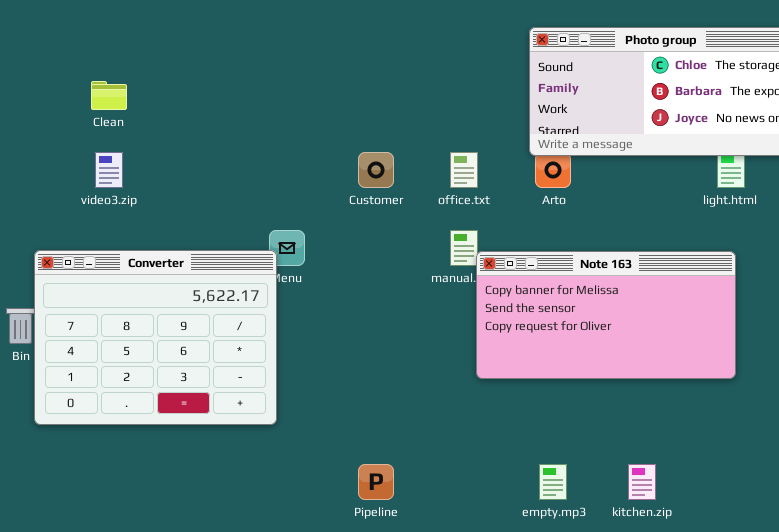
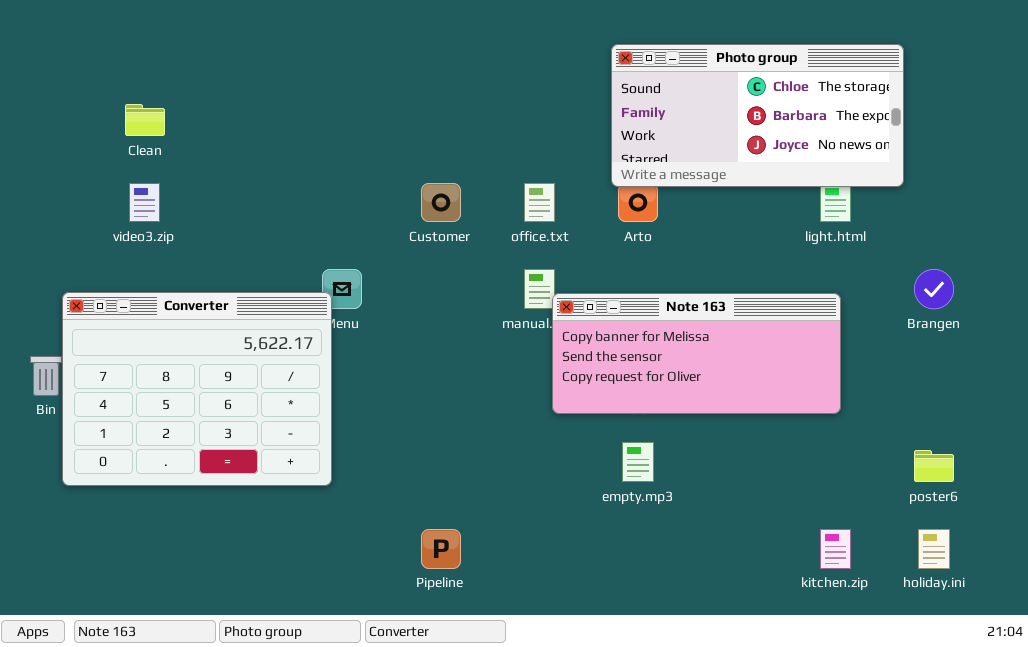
Note 163: [476,251,736,379] -> [552,293,841,414], resized
empty.mp3: [539,464,567,500] -> [622,442,654,482], moved
kitchen.zip: [628,464,656,500] -> [820,529,851,569], moved

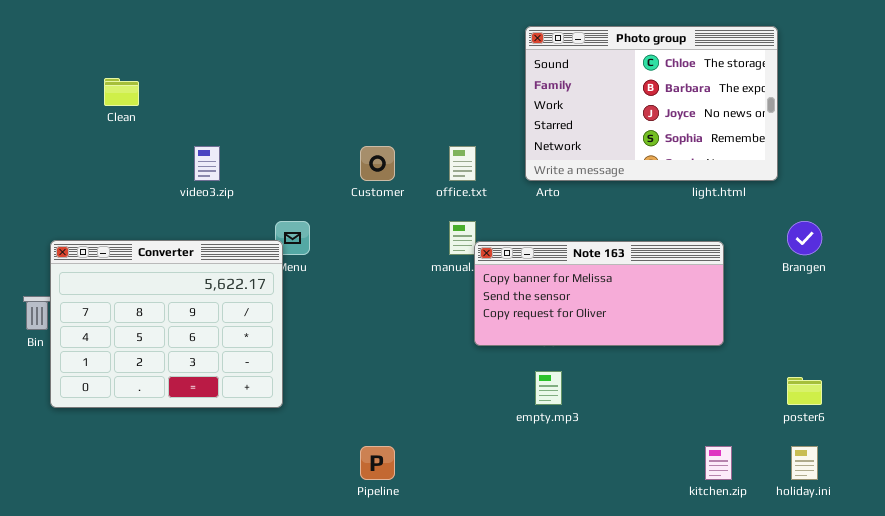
Photo group: [611,44,904,187] -> [525,26,778,181], resized
video3.zip: [129,183,160,222] -> [194,146,220,181], moved

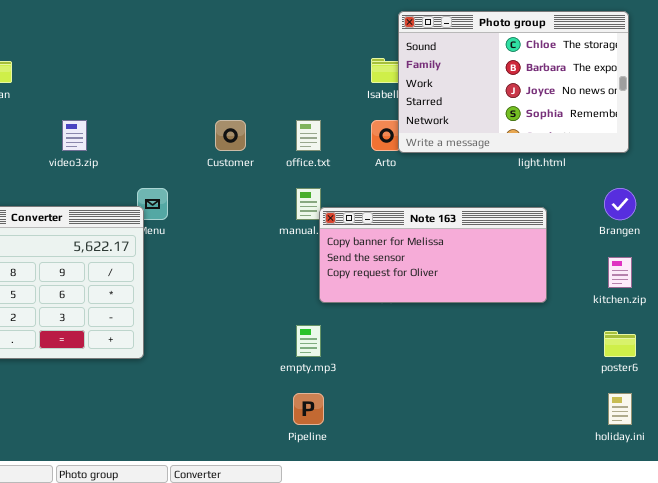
Photo group: [525,26,778,181] -> [398,11,629,153], moved
empty.mp3: [535,371,562,405] -> [296,325,321,357], moved
Pipeline: [360,446,395,480] -> [293,393,324,425], moved
kitchen.zip: [705,446,732,480] -> [608,257,632,288], moved

